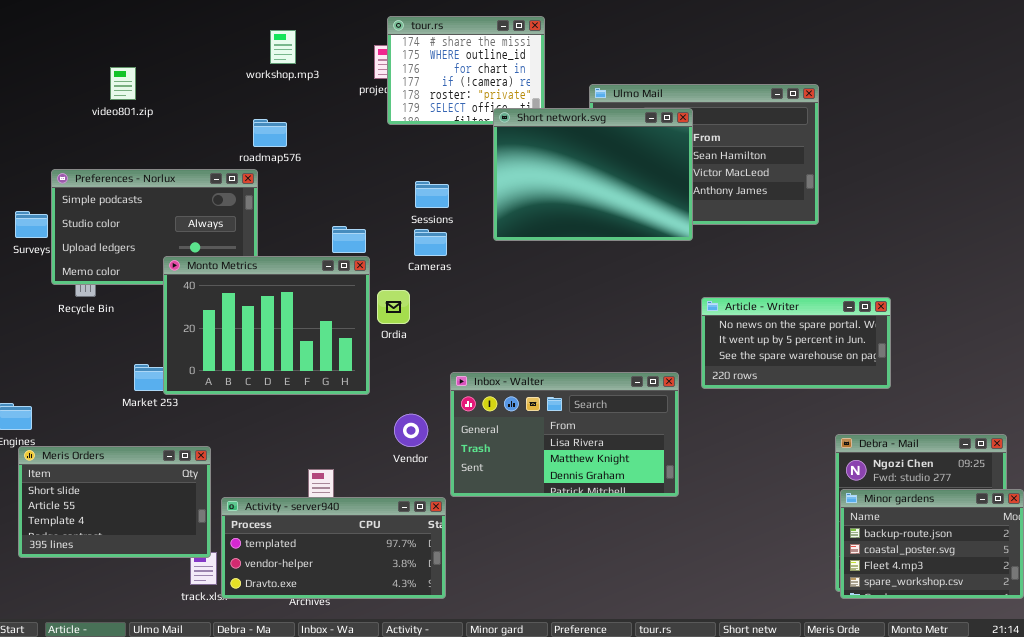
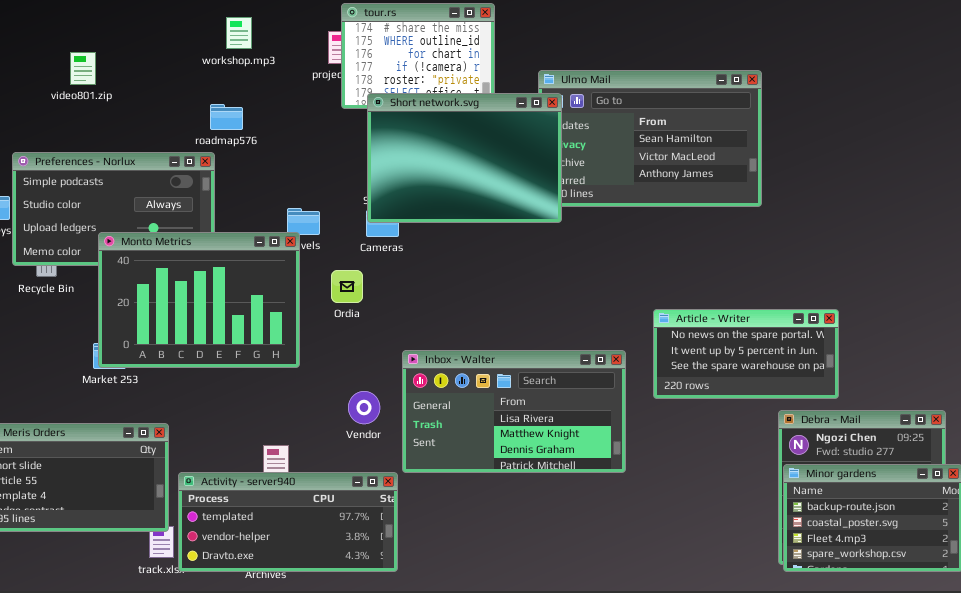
Short network.svg: [493,108,693,241] -> [367,93,562,223], moved
Monto Metrics: [163,256,370,395] -> [98,232,300,368], moved
Article - Writer: [701,297,891,389] -> [653,309,839,399], moved

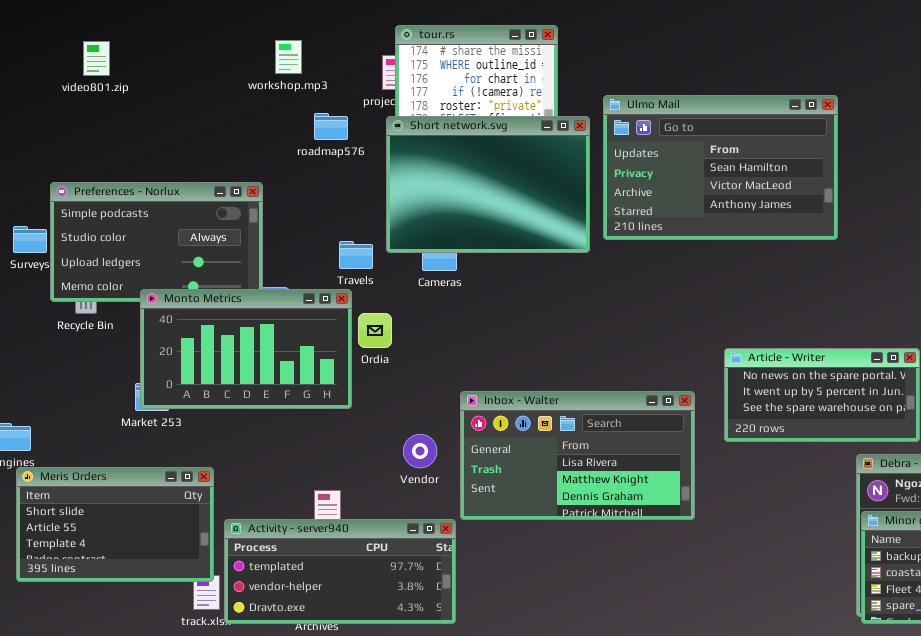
video801.zip: [70,52,96,85] -> [83,41,110,76], moved
Short network.svg: [367,93,562,223] -> [386,116,590,253], moved
roadmap576: [210,104,243,130] -> [314,113,348,140], moved
Monto Metrics: [98,232,300,368] -> [140,289,352,409], resized
Ordia: [331,270,363,303] -> [358,313,392,348], moved

